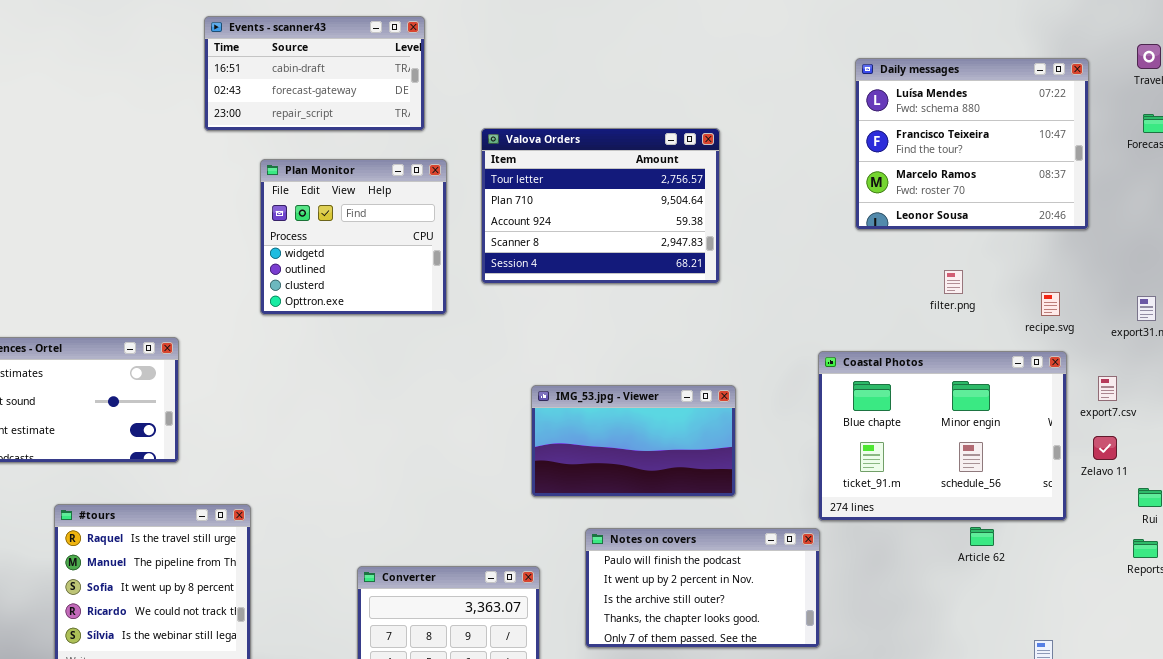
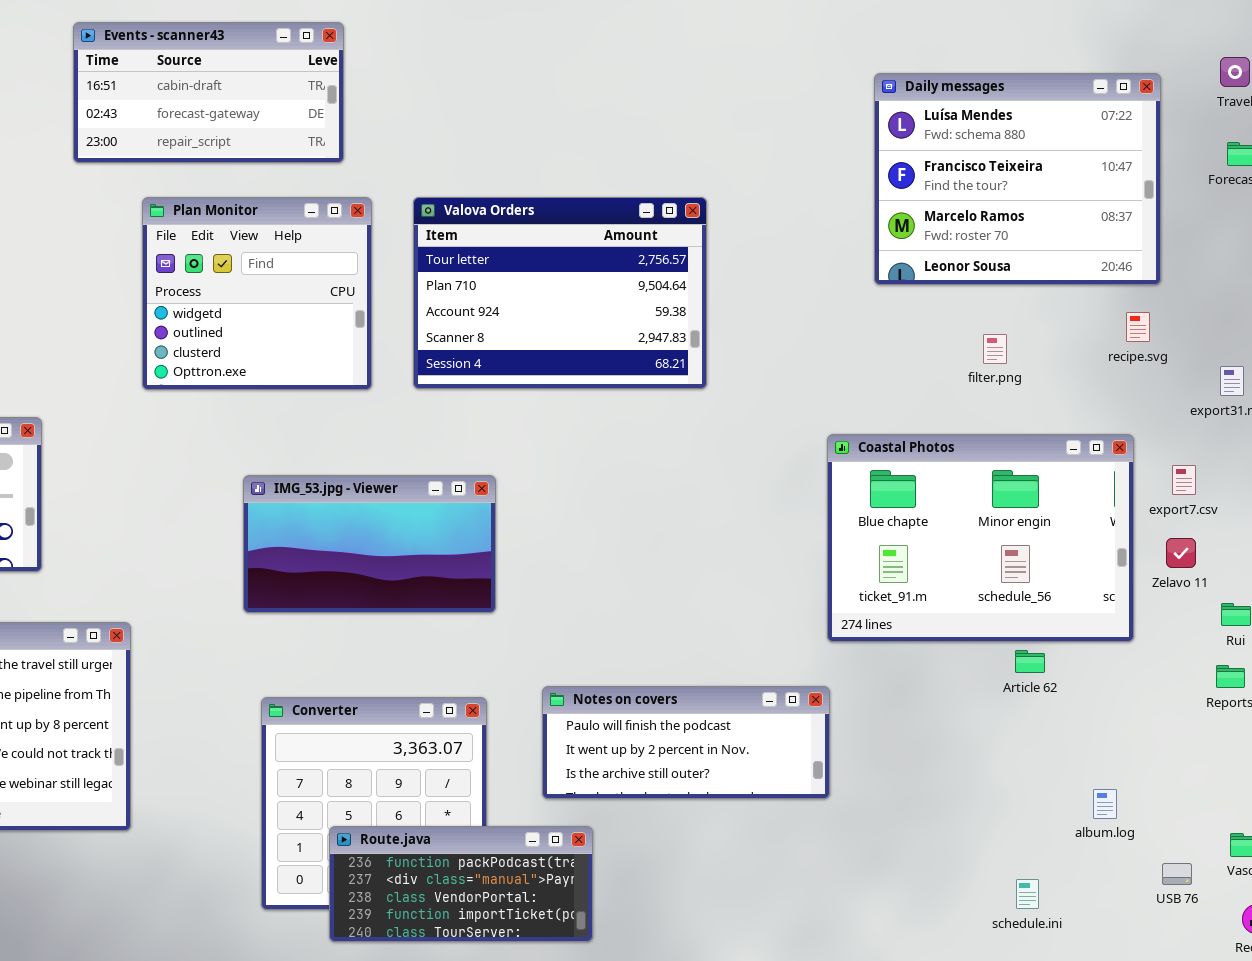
Valova Orders: [481,128,720,284] -> [413,197,707,389], moved
recipe.svg: [1041,292,1060,316] -> [1126,312,1150,342], moved
IMG_53.jpg - Viewer: [531,385,736,497] -> [243,475,496,613], moved
Notes on covers: [585,528,820,648] -> [542,686,830,799], resized

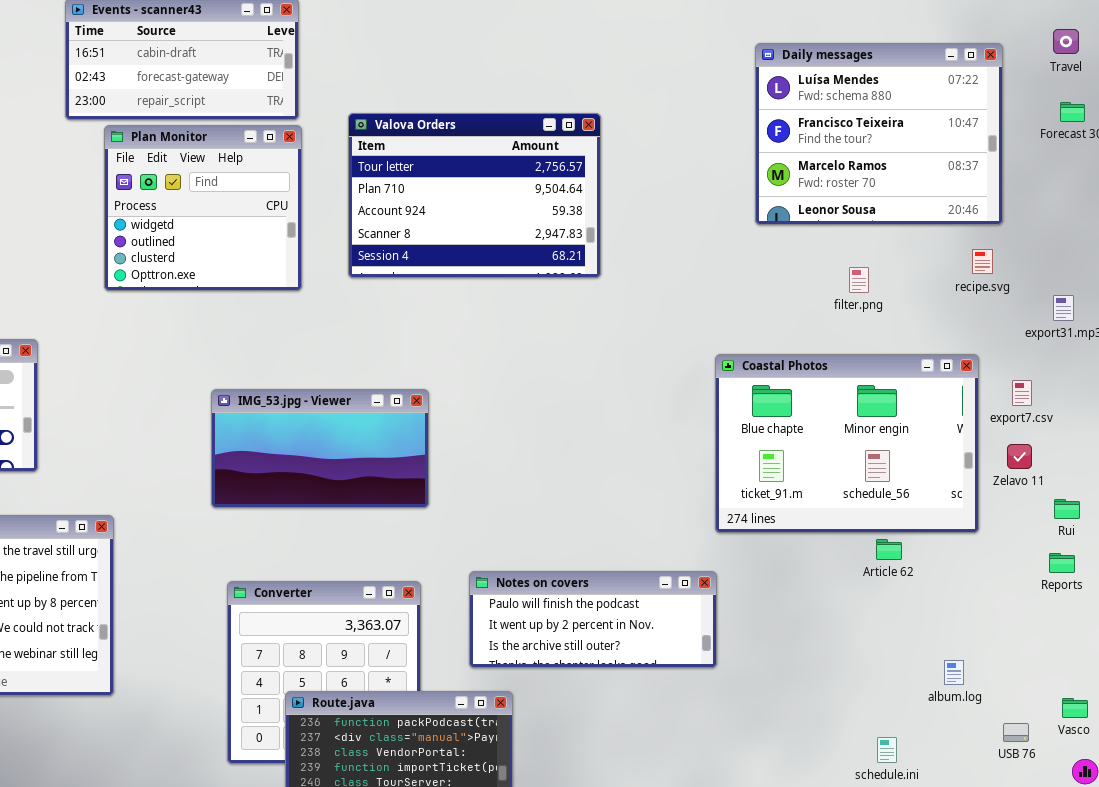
Plan Monitor: [142,197,372,390] -> [104,125,302,291], moved
Valova Orders: [413,197,707,389] -> [348,113,601,278], moved

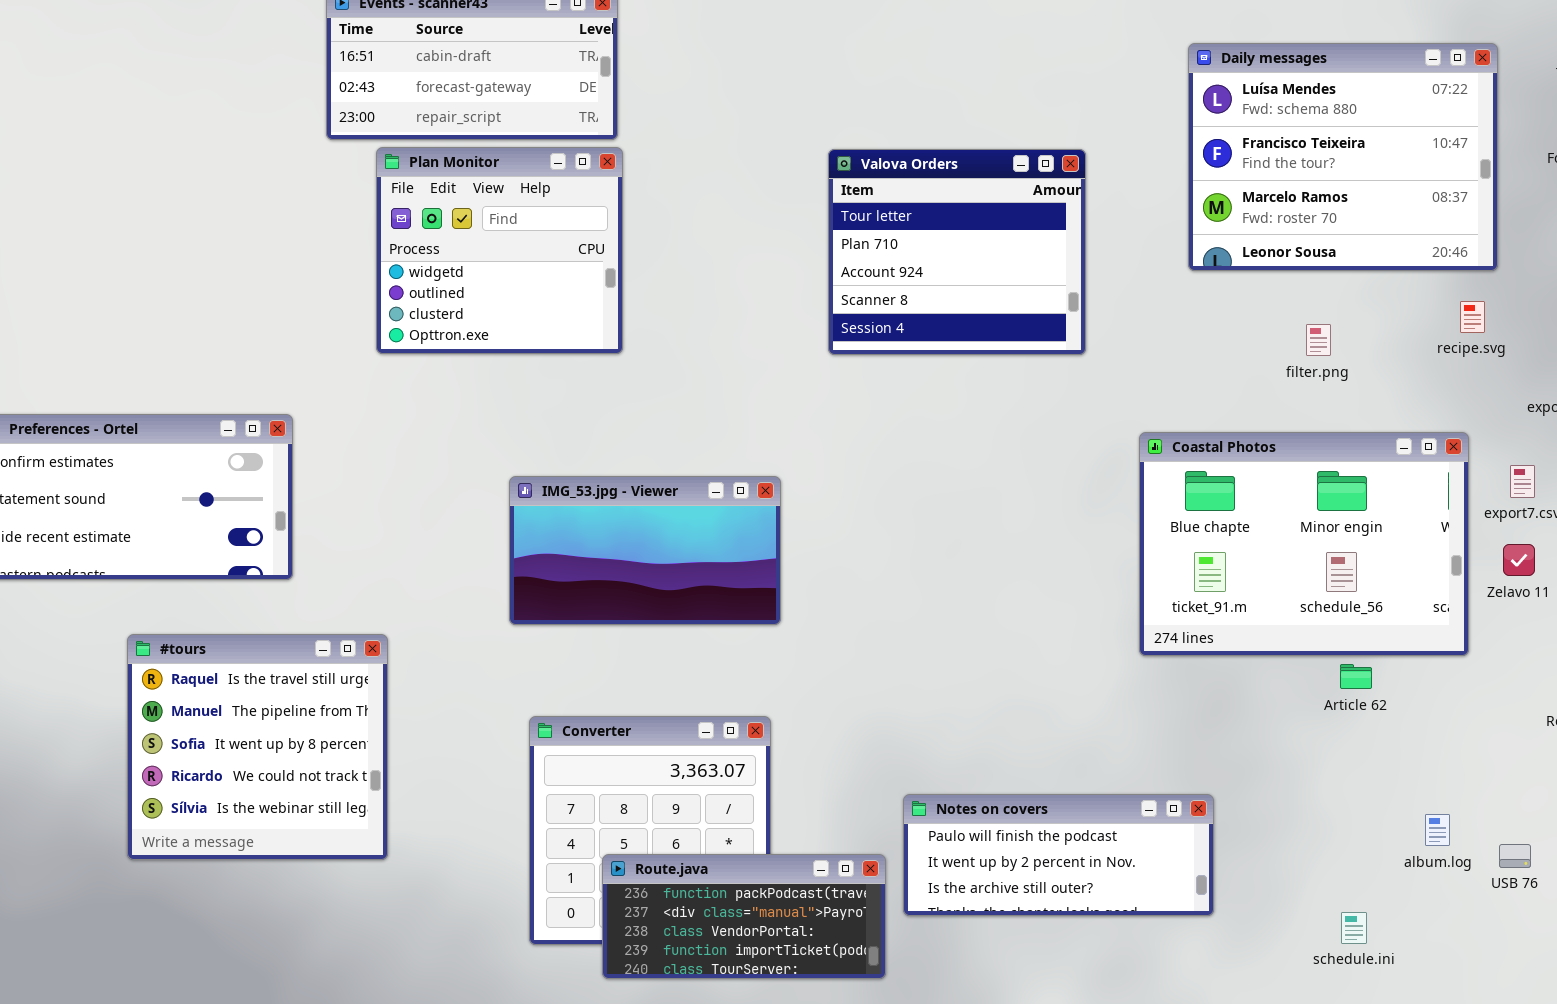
Valova Orders: [348,113,601,278] -> [828,149,1086,355], moved, resized
Notes on covers: [469,571,717,668] -> [903,794,1214,916], moved
USB 76: [1003,723,1029,742] -> [1499,844,1531,868], moved

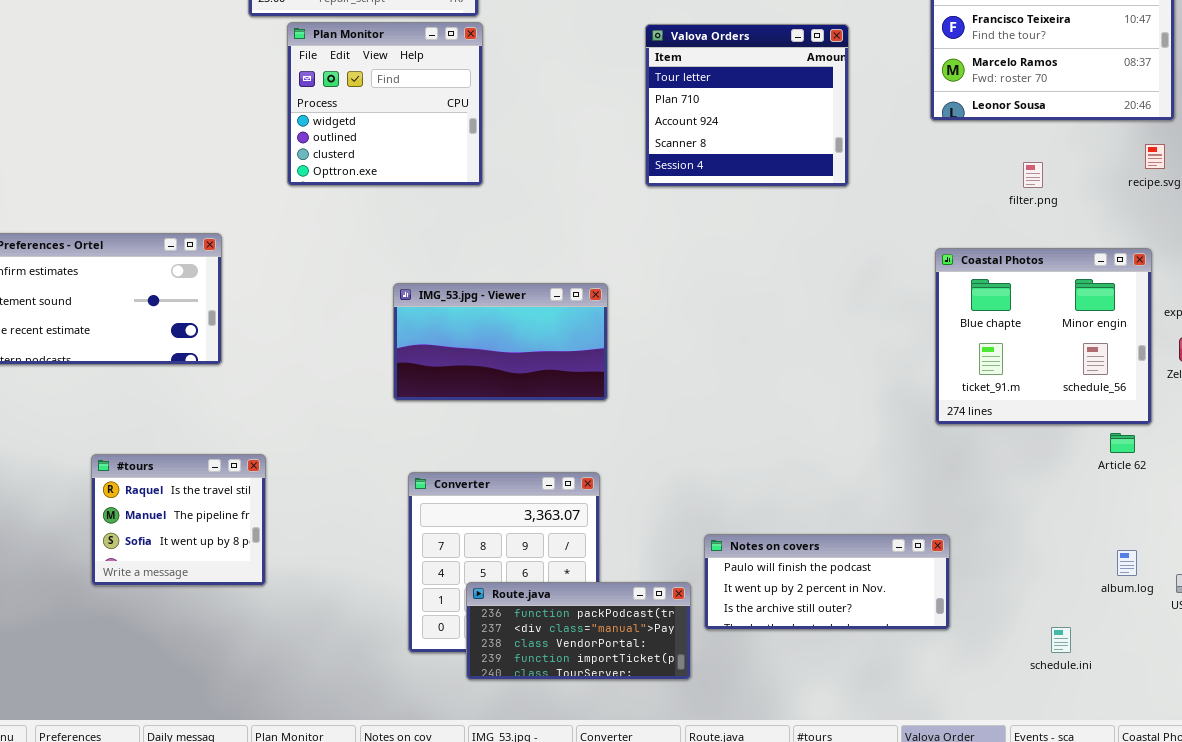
Coastal Photos: [1139,432,1469,656] -> [935,248,1152,425], resized
#tours: [127,634,388,860] -> [91,454,266,586], resized
Article 62: [1340,664,1372,689] -> [1110,433,1135,453], moved

